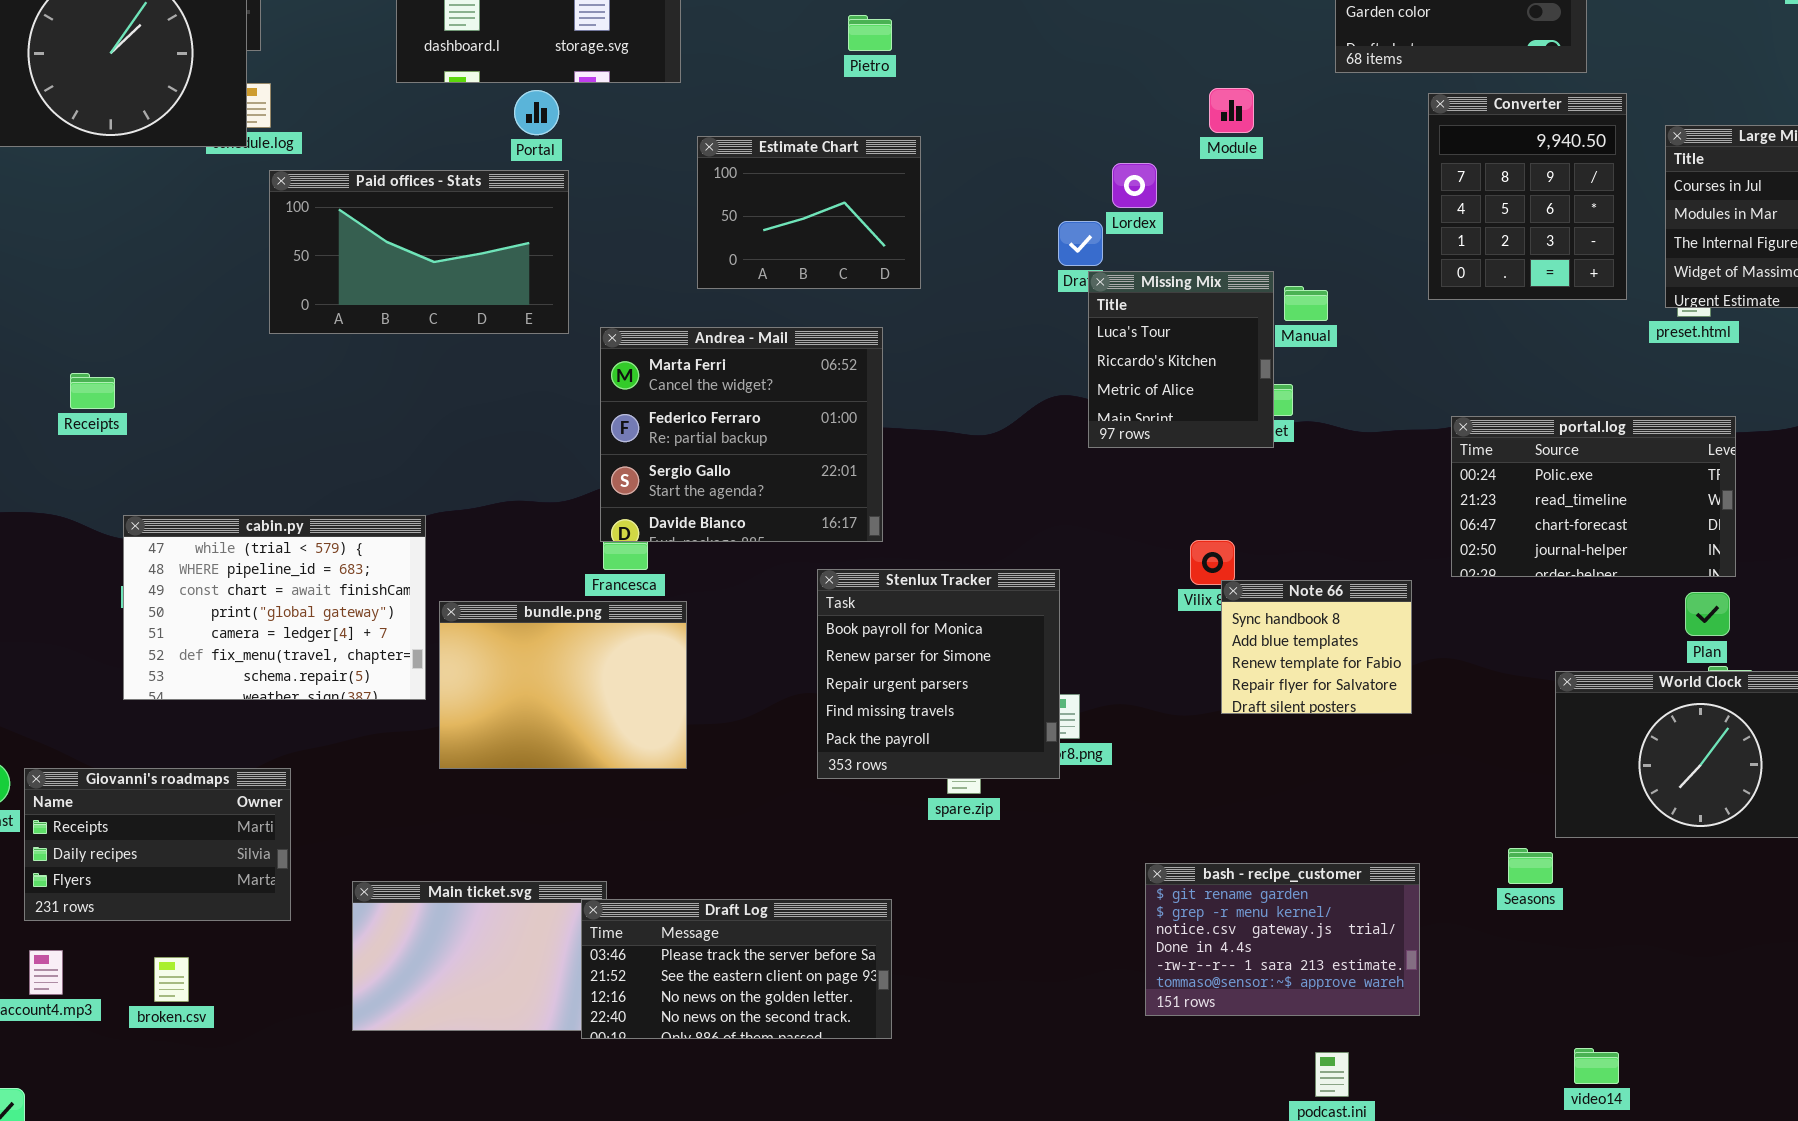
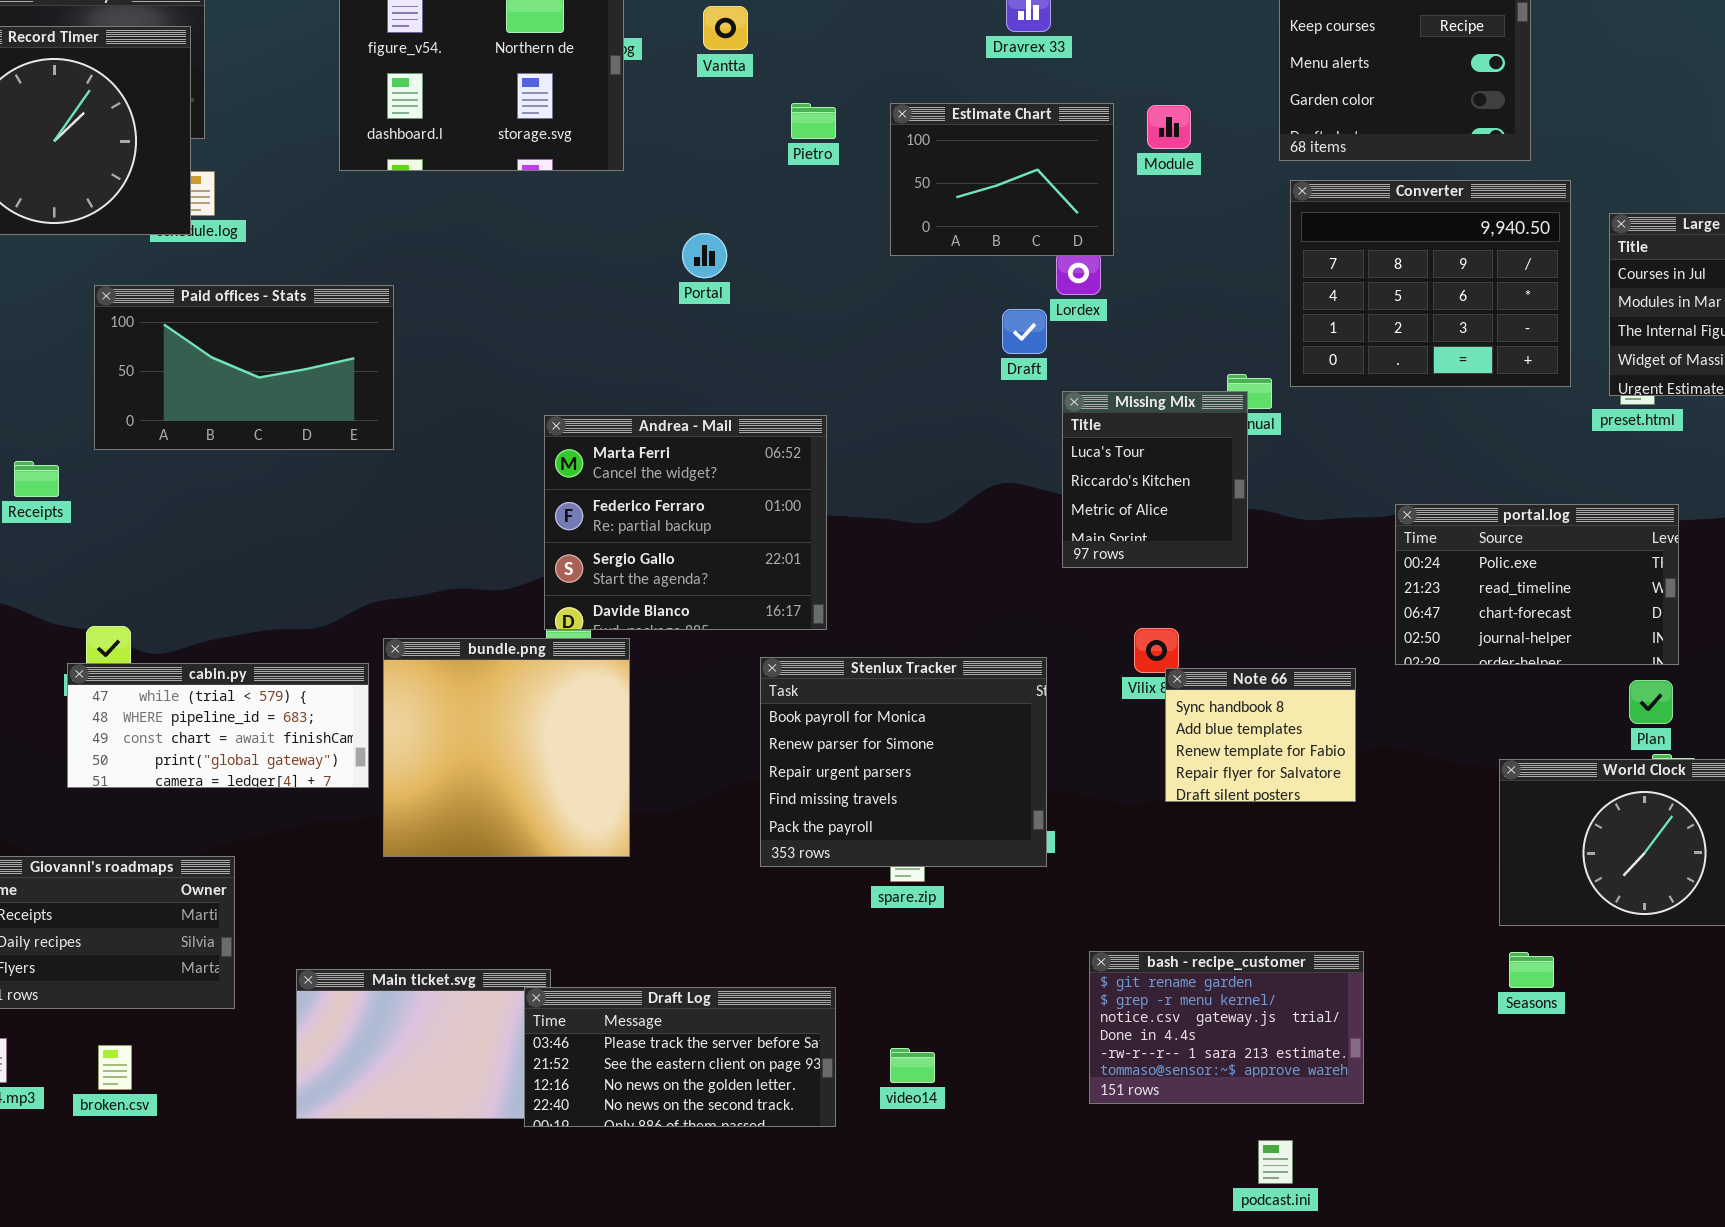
Module: [1209,88,1254,133] -> [1147,105,1191,149], moved
Portal: [514,90,559,135] -> [682,233,727,278], moved
Converter: [1428,93,1627,300] -> [1290,180,1571,387], resized
Estimate Chart: [697,136,921,289] -> [890,103,1114,256], moved
Paid offices - Stats: [269,170,569,334] -> [94,285,394,450], moved
Missing Mix: [1088,271,1274,448] -> [1062,391,1248,568], moved
cabin.py: [123,515,426,700] -> [67,663,369,788], resized
Stenlux Tracker: [817,569,1060,779] -> [760,657,1047,867], resized
bundle.png: [439,601,687,769] -> [383,638,630,857], resized
Seasons: [1508,848,1553,884] -> [1509,952,1554,988], moved
video14: [1574,1048,1619,1084] -> [890,1048,935,1083], moved

